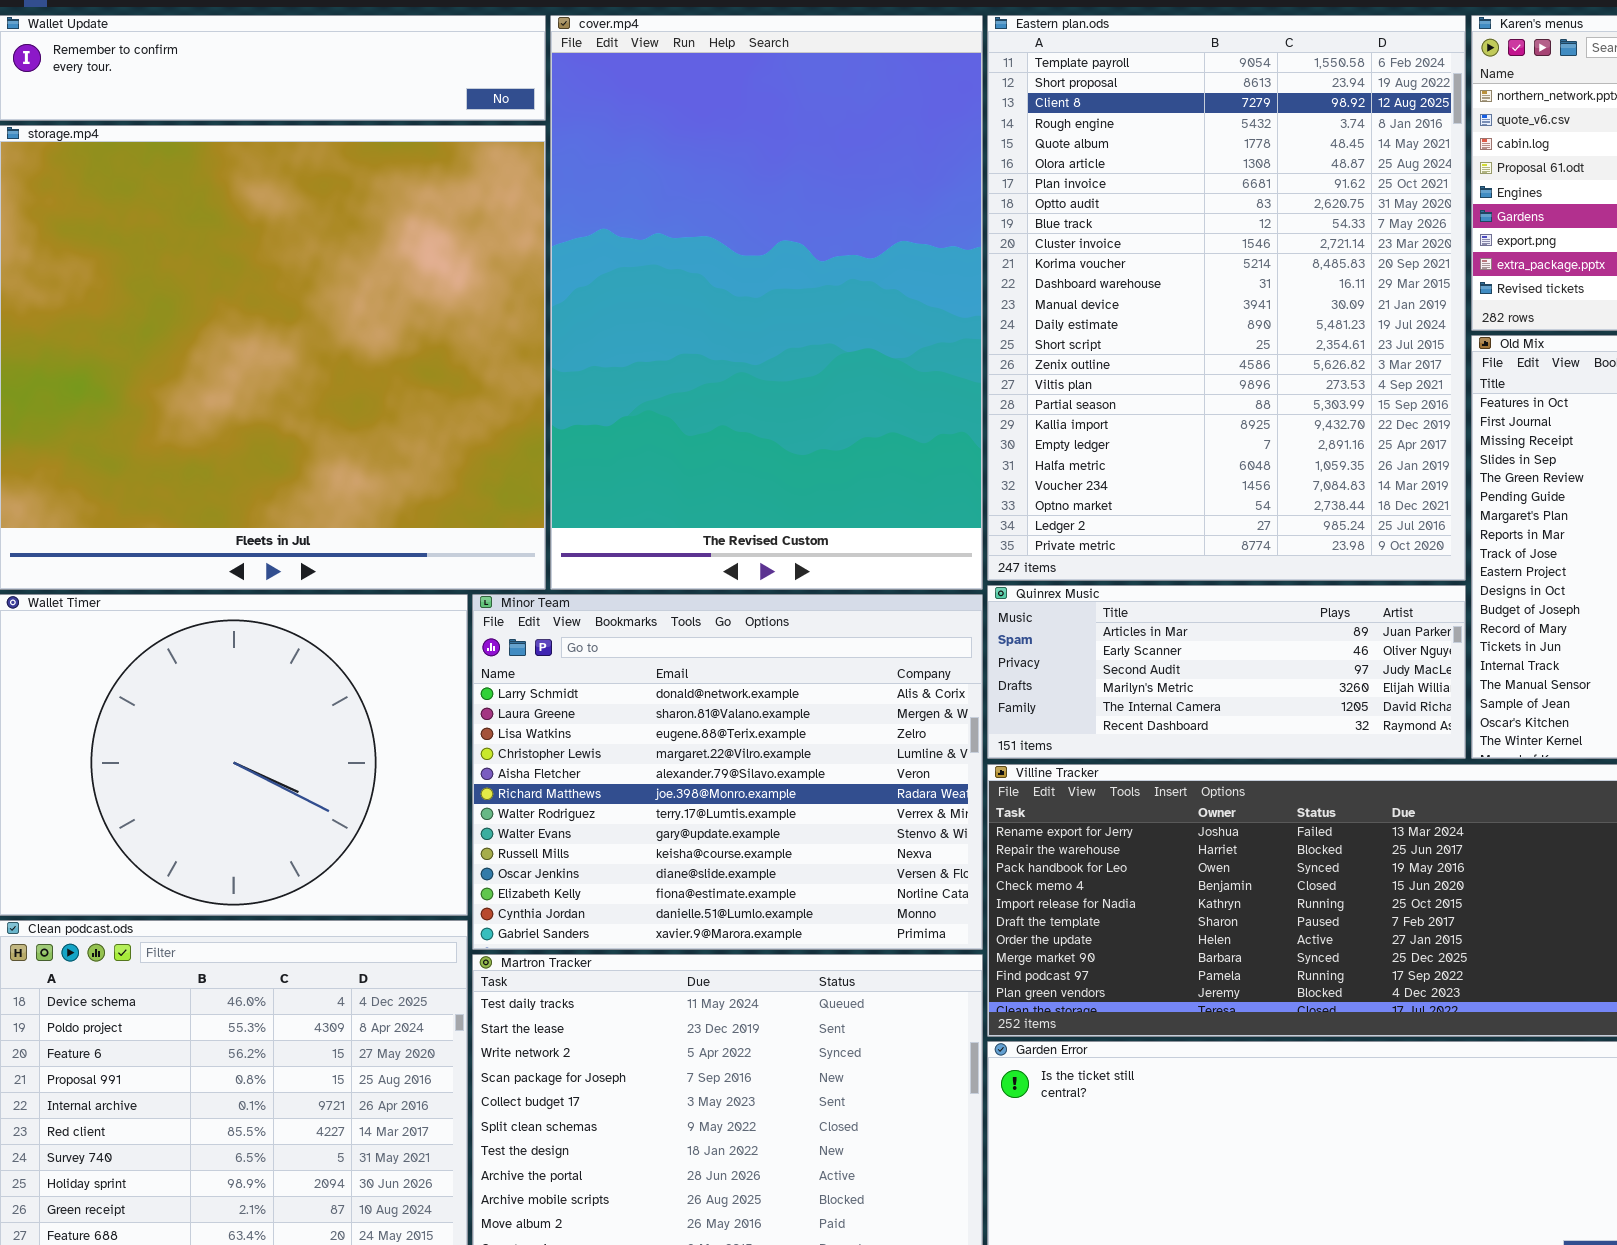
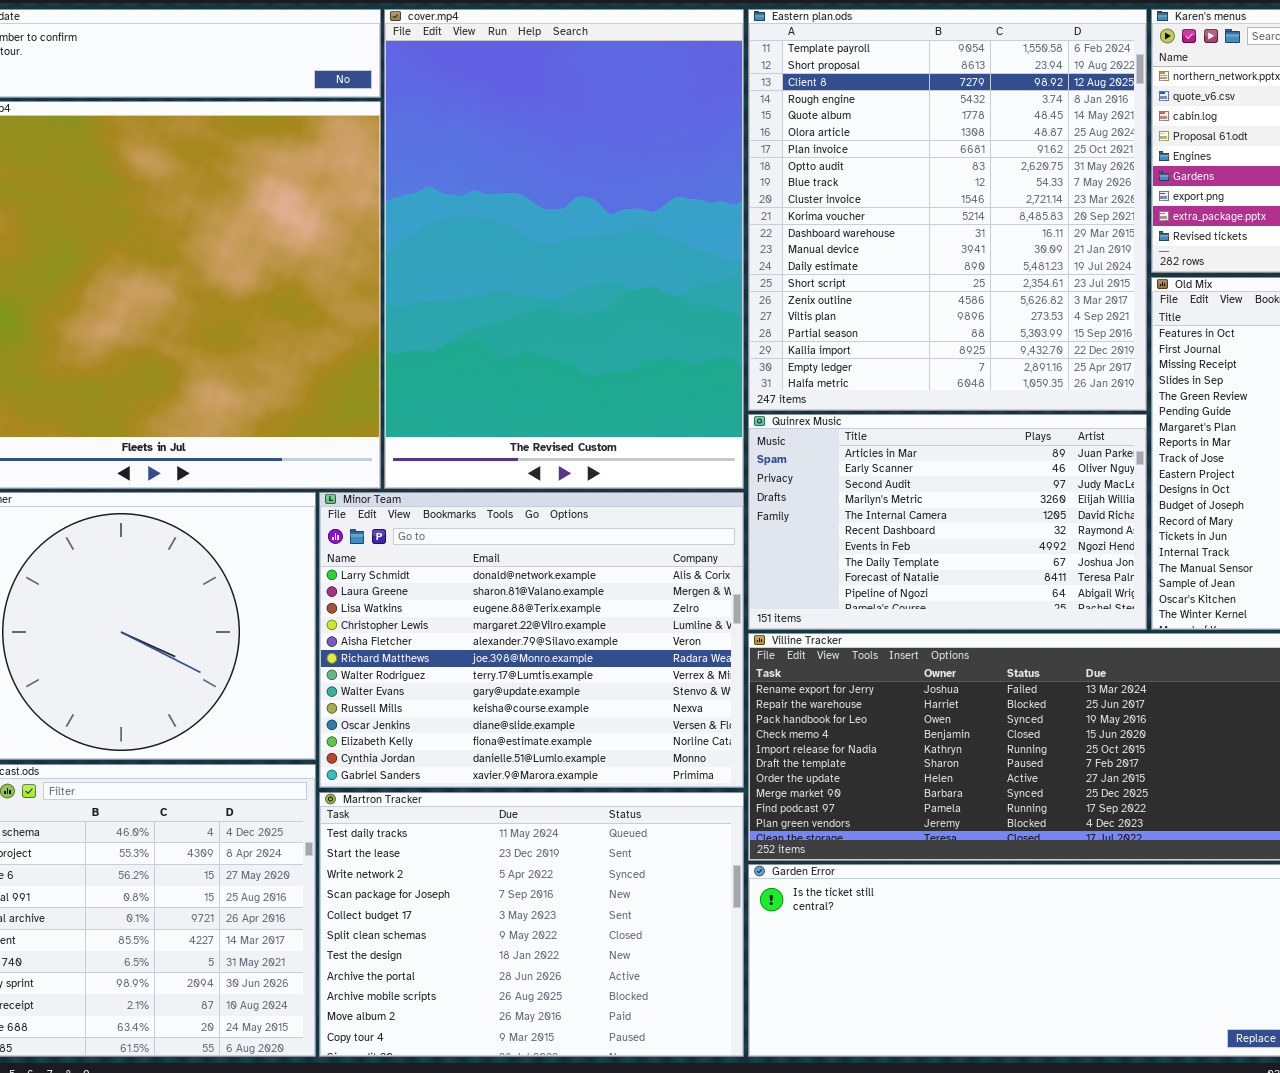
Eastern plan.ods: [987,15,1466,581] -> [748,9,1147,411], resized
Quinrex Music: [987,585,1466,759] -> [748,414,1147,630], resized

